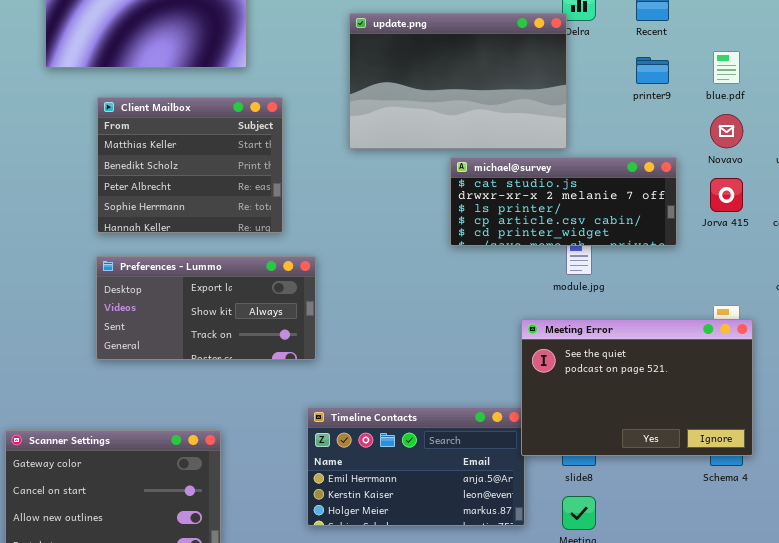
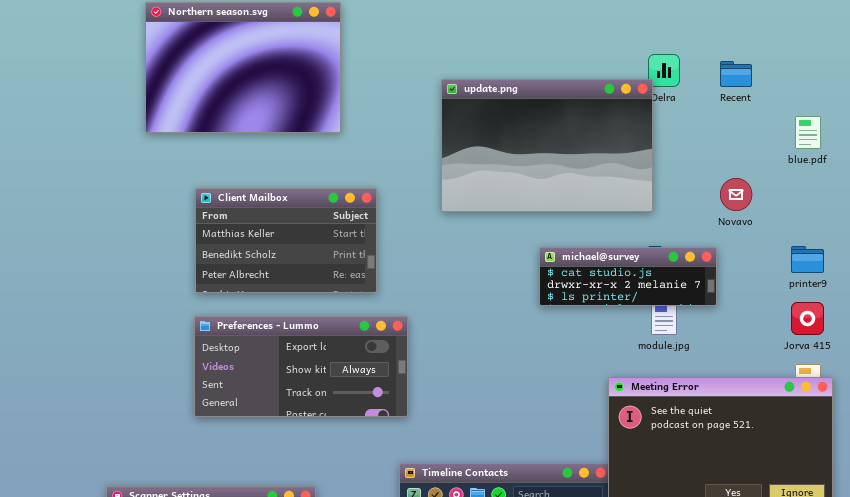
printer9: [636,57,669,84] -> [791,246,824,273], moved
Client Mailbox: [97,97,283,233] -> [195,188,377,293], resized
Novavo: [710,114,743,148] -> [720,178,752,211], moved
michael@survey: [450,157,677,246] -> [539,247,717,306], resized
Jorva 415: [710,178,743,212] -> [791,302,824,335], moved

